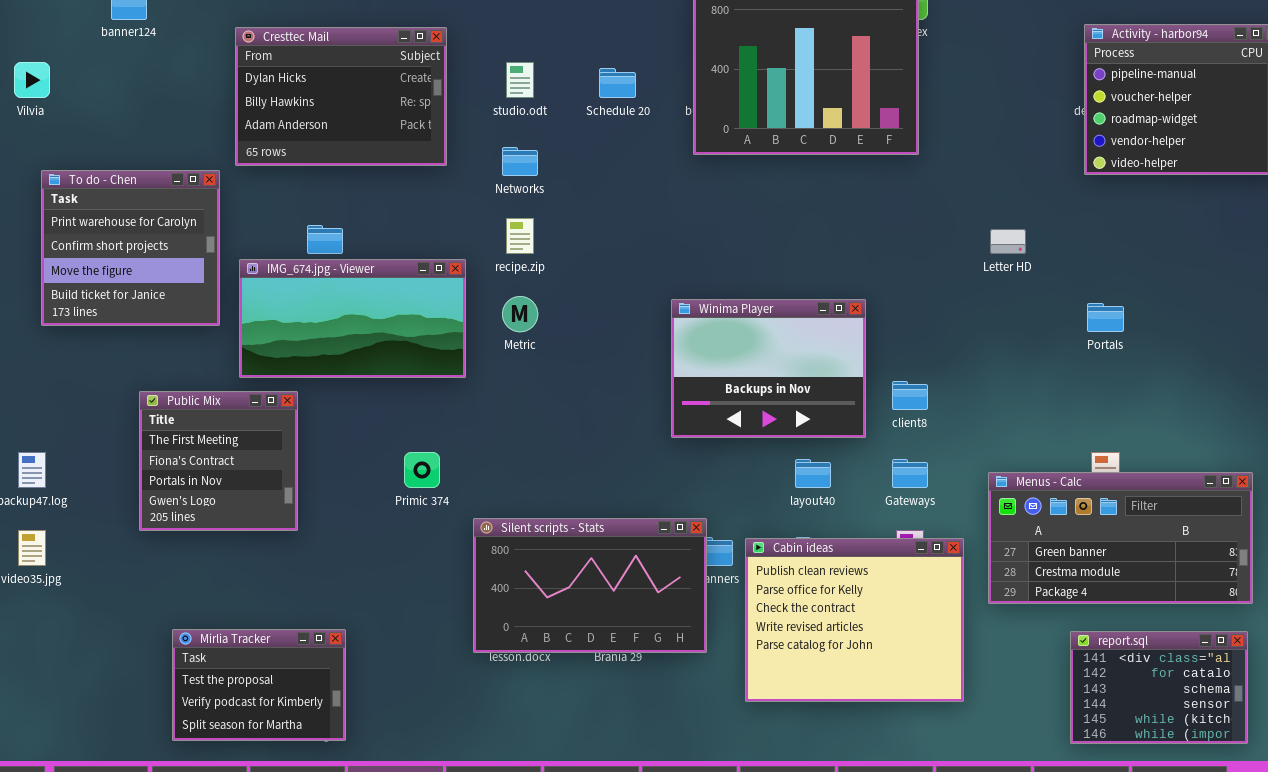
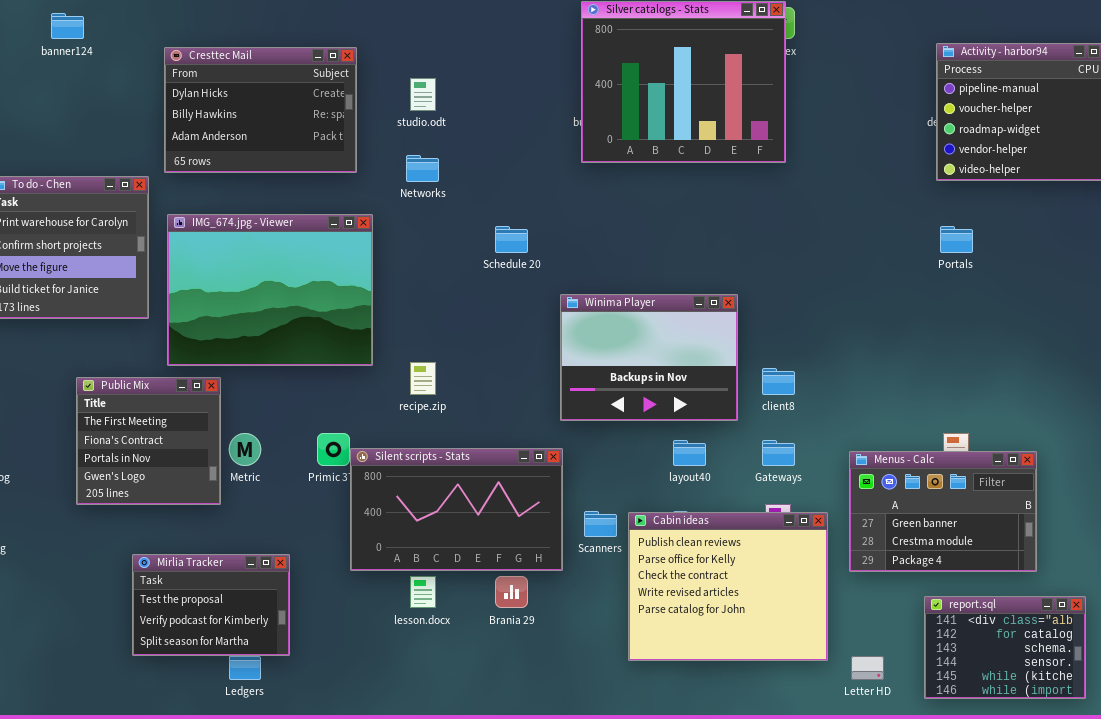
Schedule 20: [599,68,636,98] -> [495,226,528,253], moved
recipe.zip: [506,218,534,254] -> [410,362,436,395], moved
Letter HD: [990,229,1026,254] -> [851,656,884,680], moved
IMG_674.jpg - Viewer: [239,259,466,378] -> [167,214,373,366], resized
Metric: [502,296,538,332] -> [229,433,261,466], moved
Portals: [1087,303,1124,332] -> [940,226,973,253], moved
Menus - Calc: [988,472,1253,604] -> [849,451,1037,572], resized
Silent scripts - Stats: [473,518,707,653] -> [350,448,563,571], moved
Mirlia Tracker: [172,629,346,741] -> [132,554,290,656], moved

